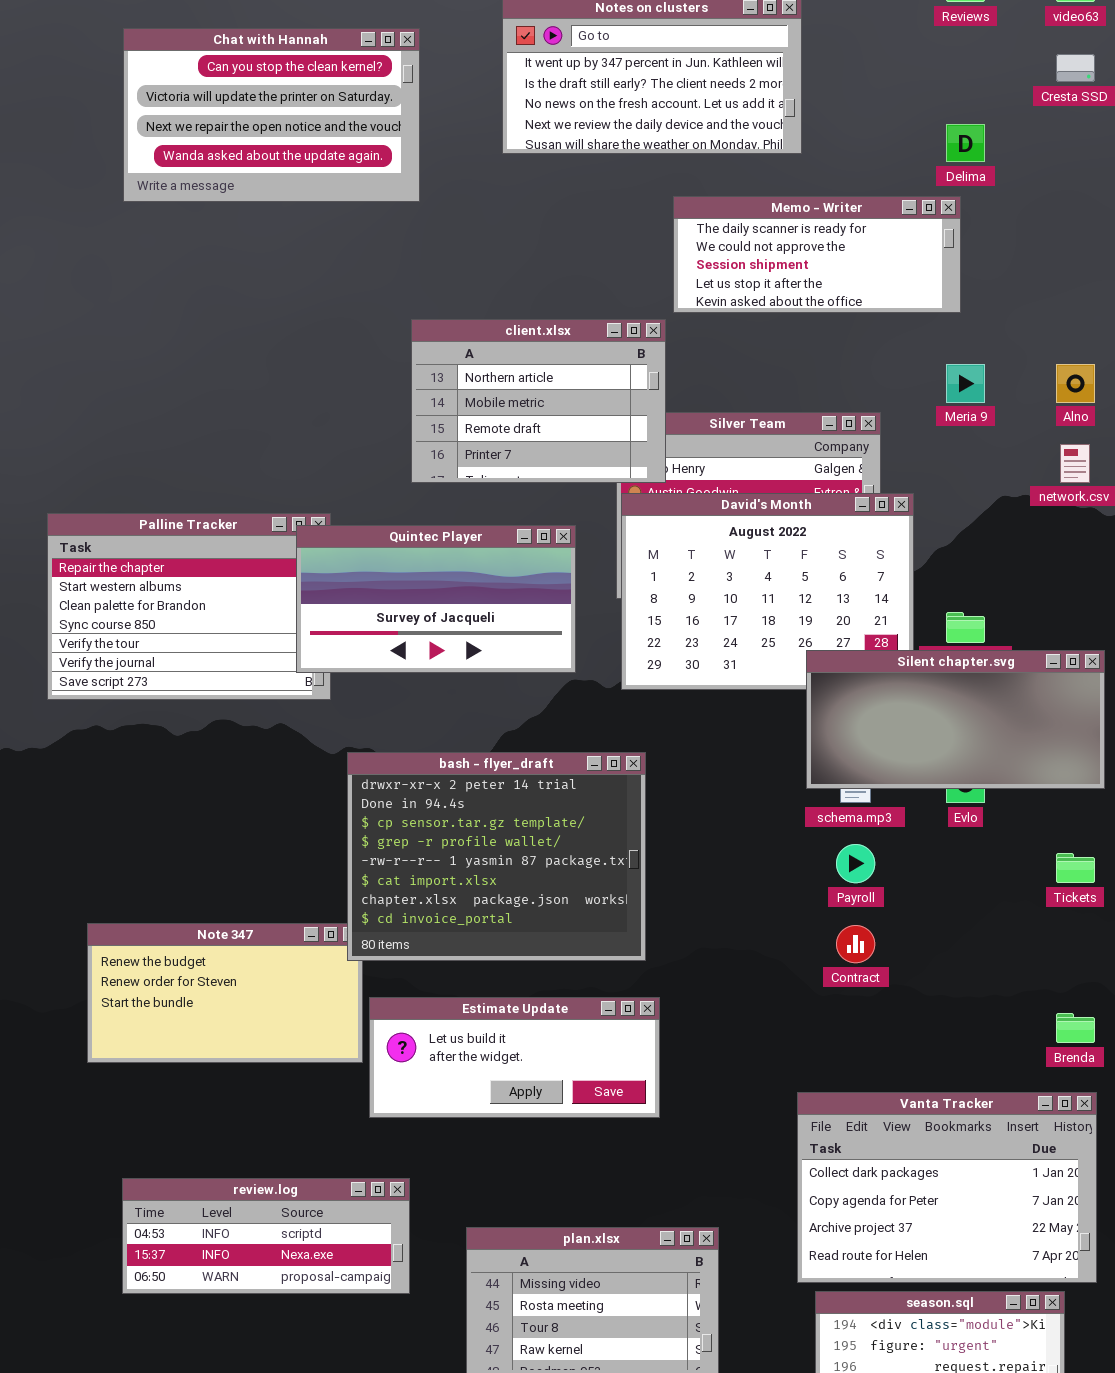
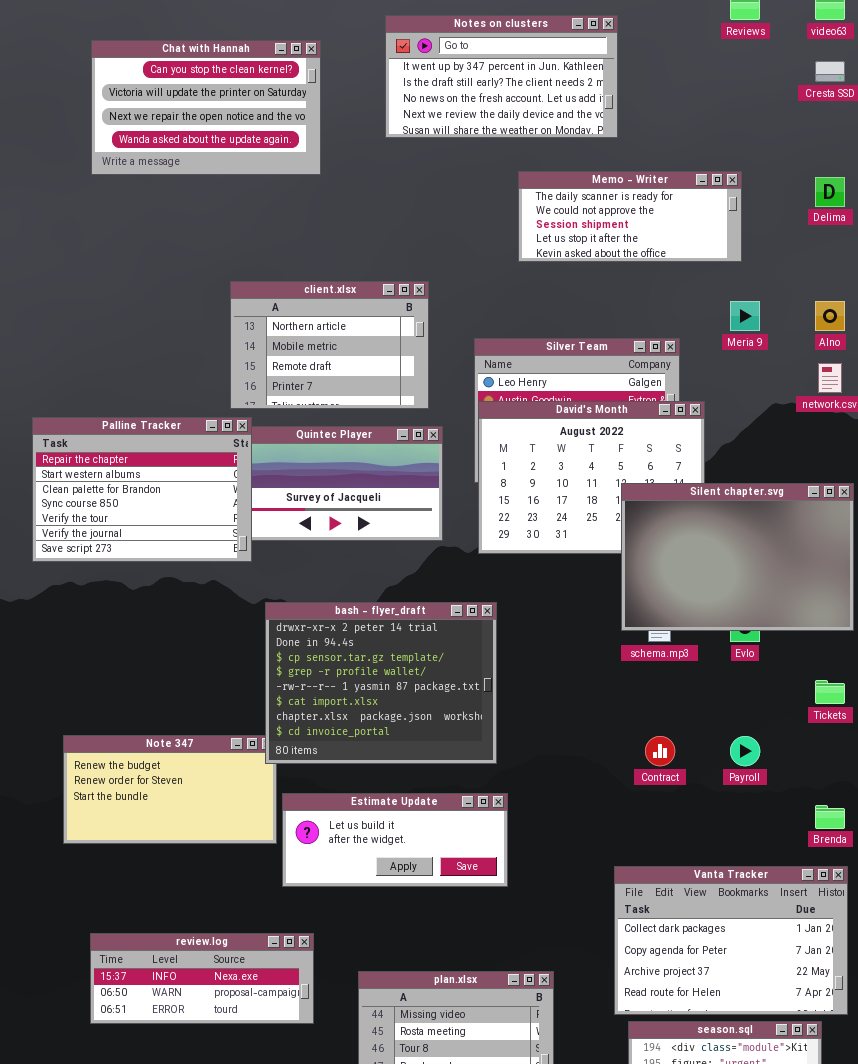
Delima: [946,124,985,162] -> [815,177,845,207], moved
client.xlsx: [411,319,666,483] -> [230,281,429,409], moved
Palline Tracker: [47,513,331,700] -> [32,417,252,562], raised
Silent chapter.svg: [806,650,1105,789] -> [621,483,854,631], resized
Payroll: [836,844,875,883] -> [730,736,760,766], moved
review.log: [122,1178,410,1294] -> [90,933,314,1024], scrolled down 1 row

